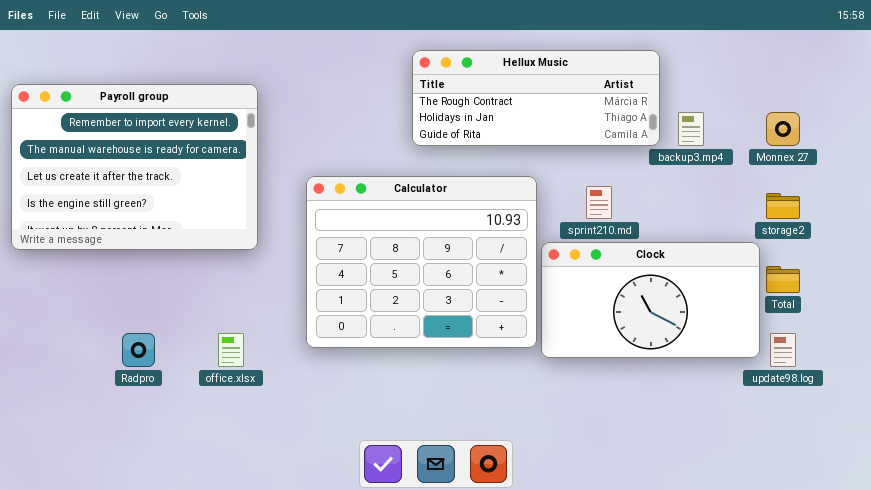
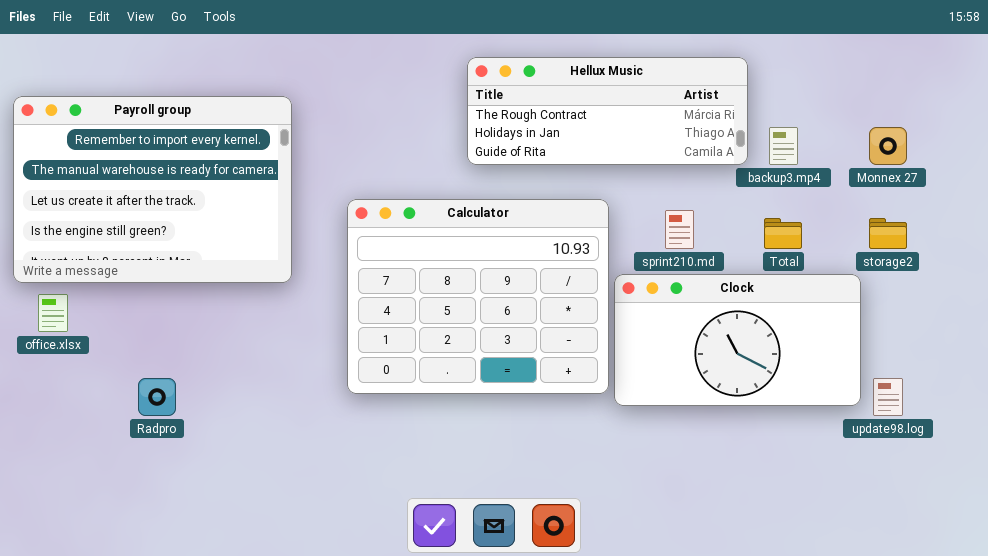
Total: [766,266,800,293] -> [764,218,802,249], moved
office.xlsx: [218,333,244,367] -> [38,294,68,332], moved

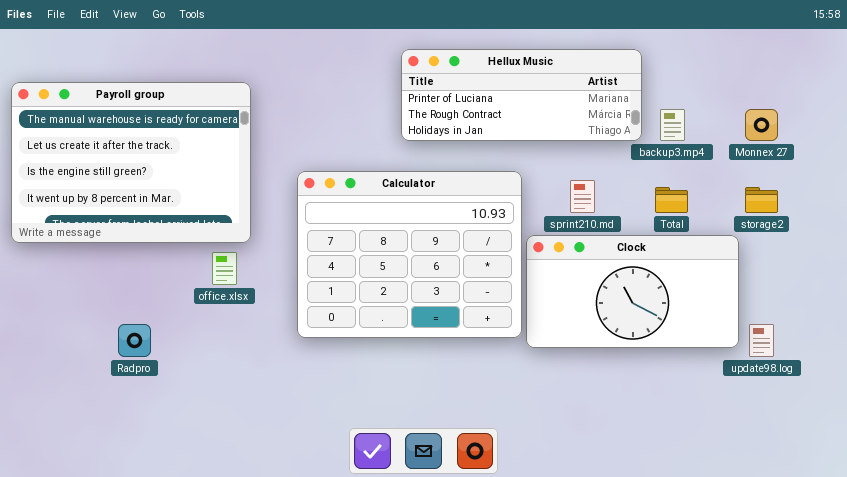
Hellux Music: [467,57,748,165] -> [401,49,642,141], scrolled up 1 row
Payroll group: [13,96,292,283] -> [11,82,251,243], scrolled down 1 row
office.xlsx: [38,294,68,332] -> [212,252,237,285], moved

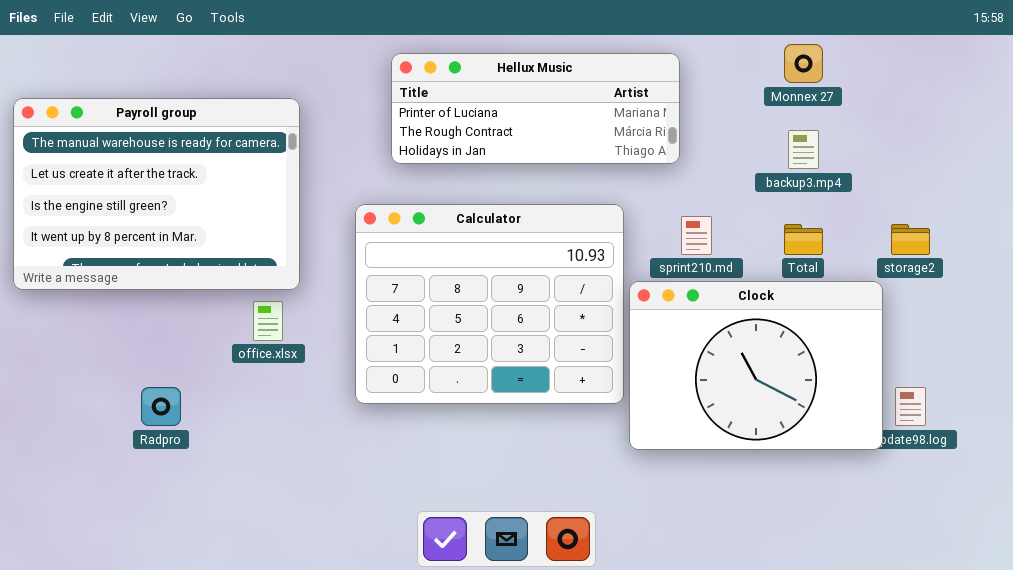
Hellux Music: [401,49,642,141] -> [391,53,680,164], moved
Monnex 27: [745,109,778,141] -> [784,44,823,83], moved
Clock: [526,235,739,348] -> [629,281,883,450], resized

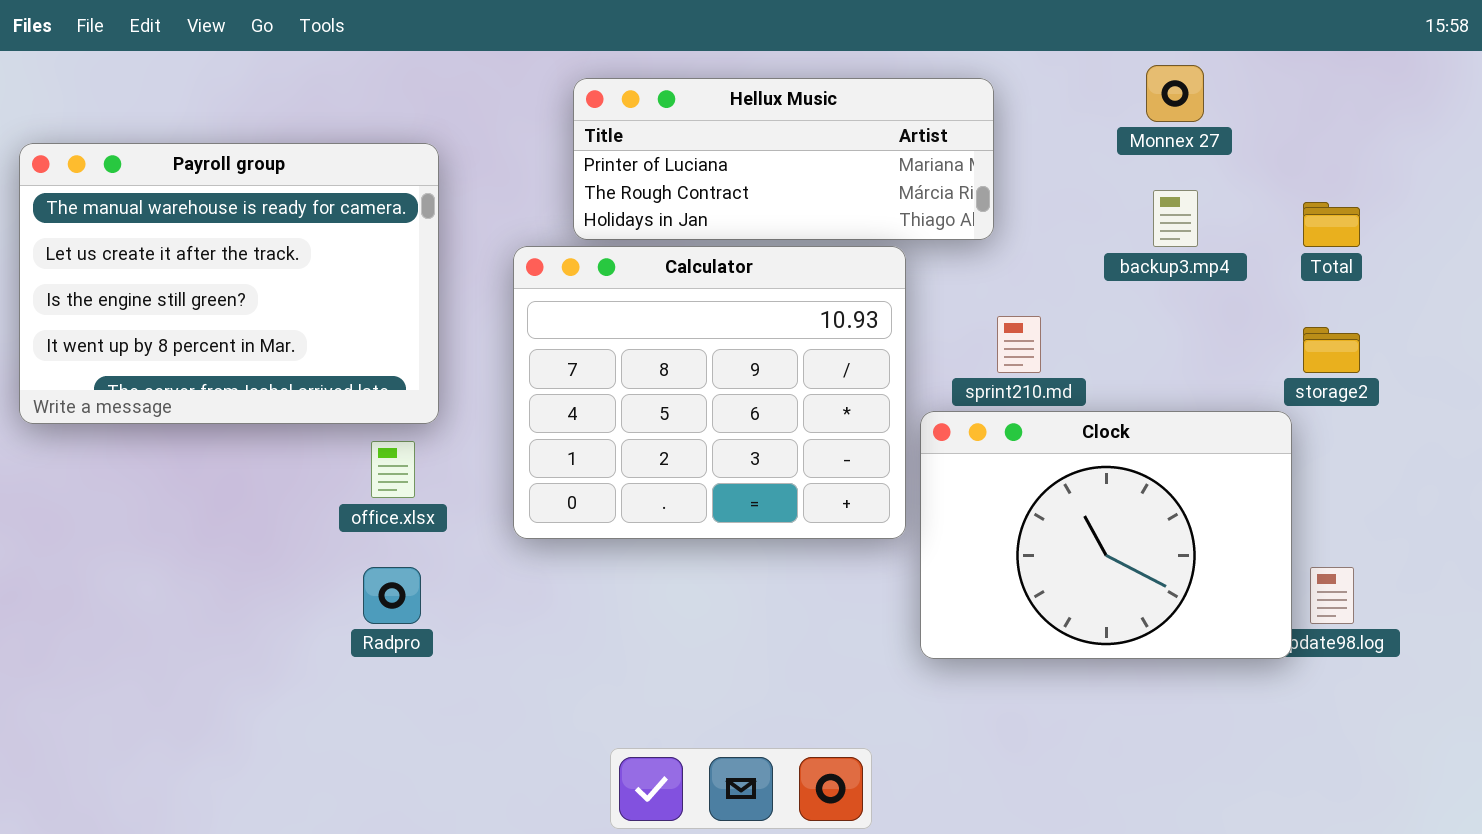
Calculator: [355,204,624,404] -> [513,246,906,539], moved
Total: [784,224,823,255] -> [1303,202,1360,247], moved
Radpro: [141,387,181,426] -> [363,567,421,624], moved

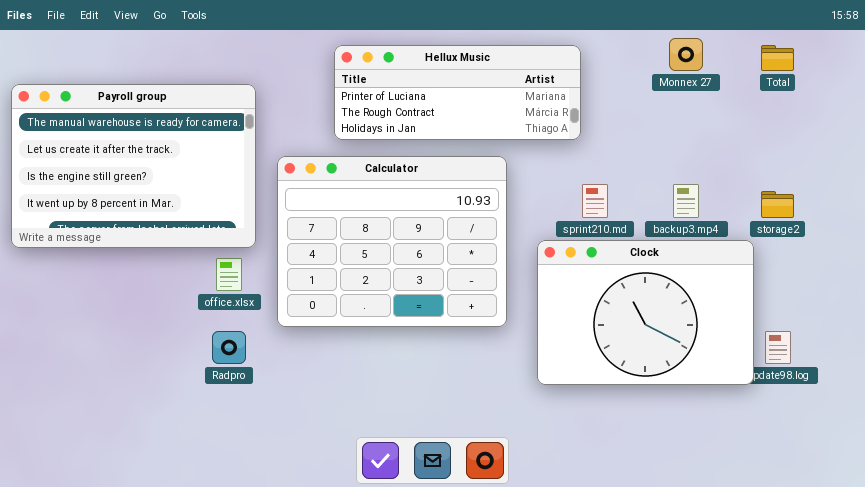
backup3.mp4: [1153,190,1198,247] -> [673,184,699,218], moved
Total: [1303,202,1360,247] -> [761,45,794,71], moved
Calculator: [513,246,906,539] -> [277,156,507,327], moved

